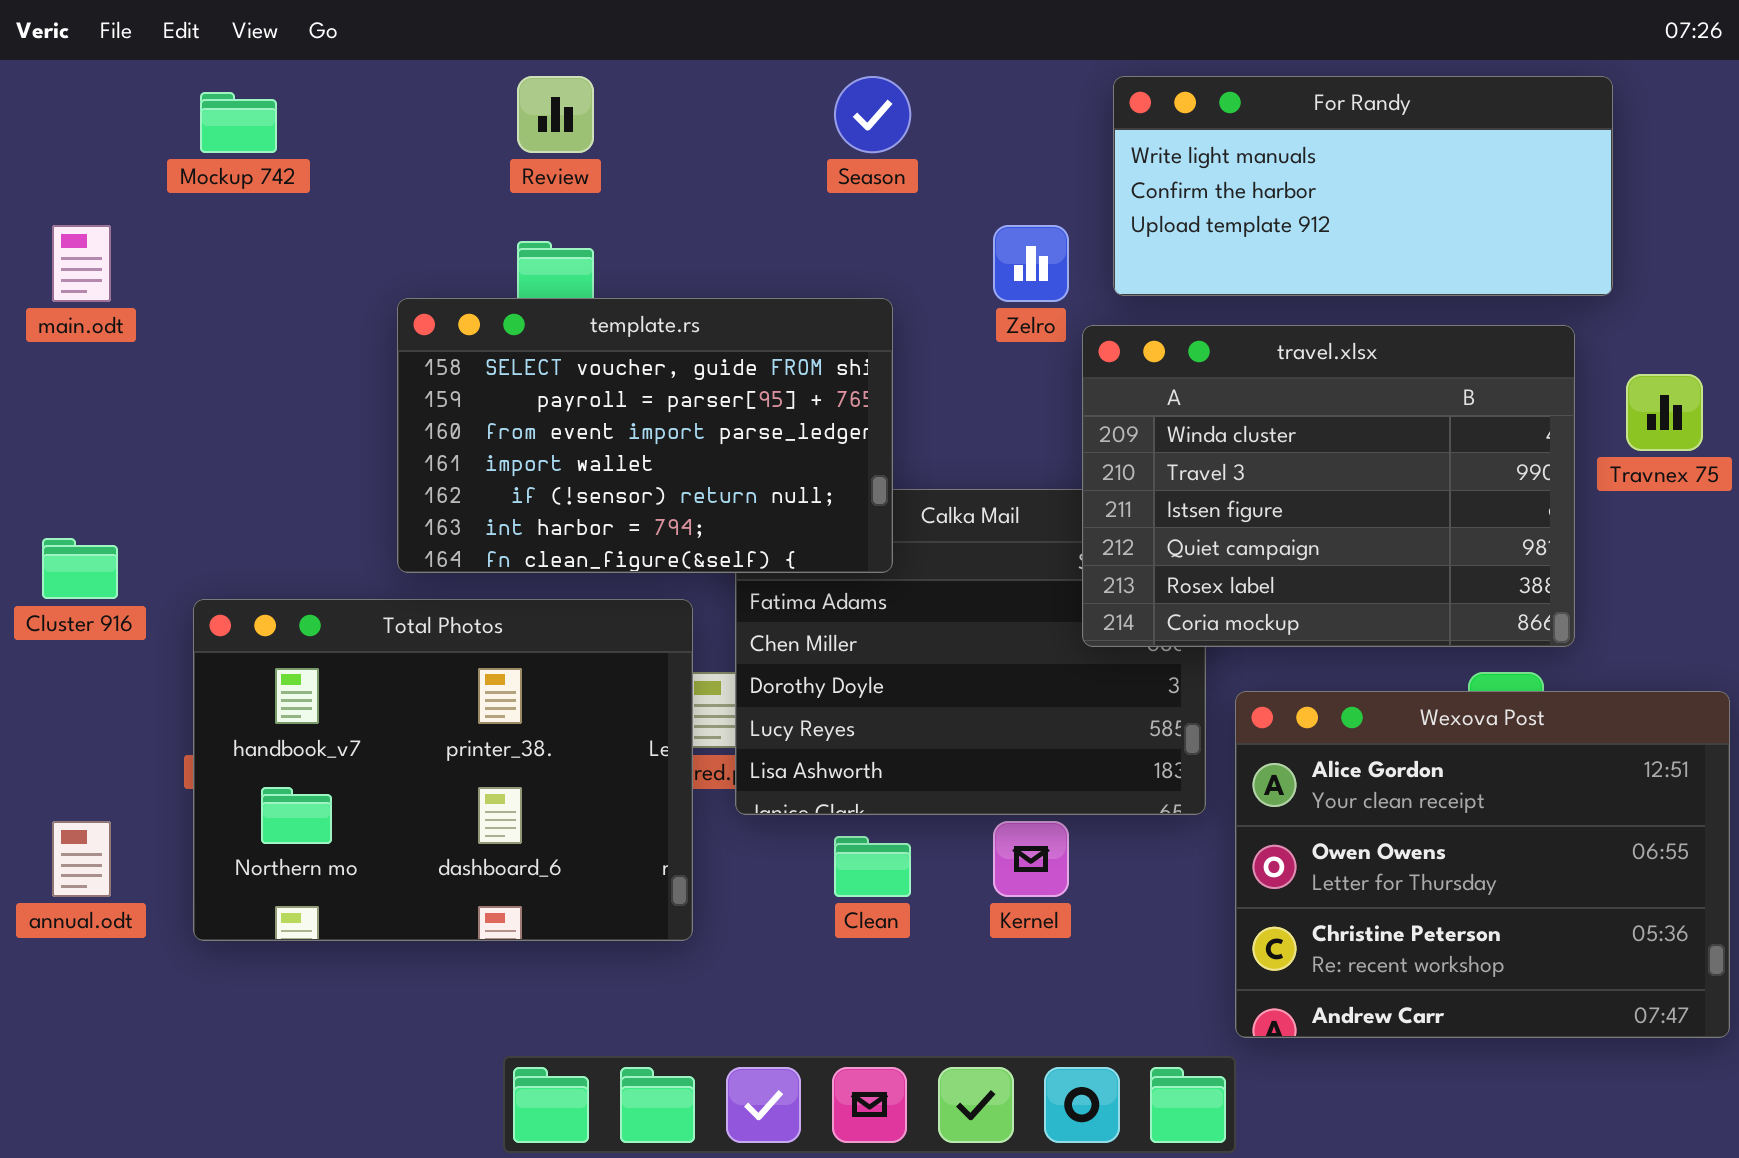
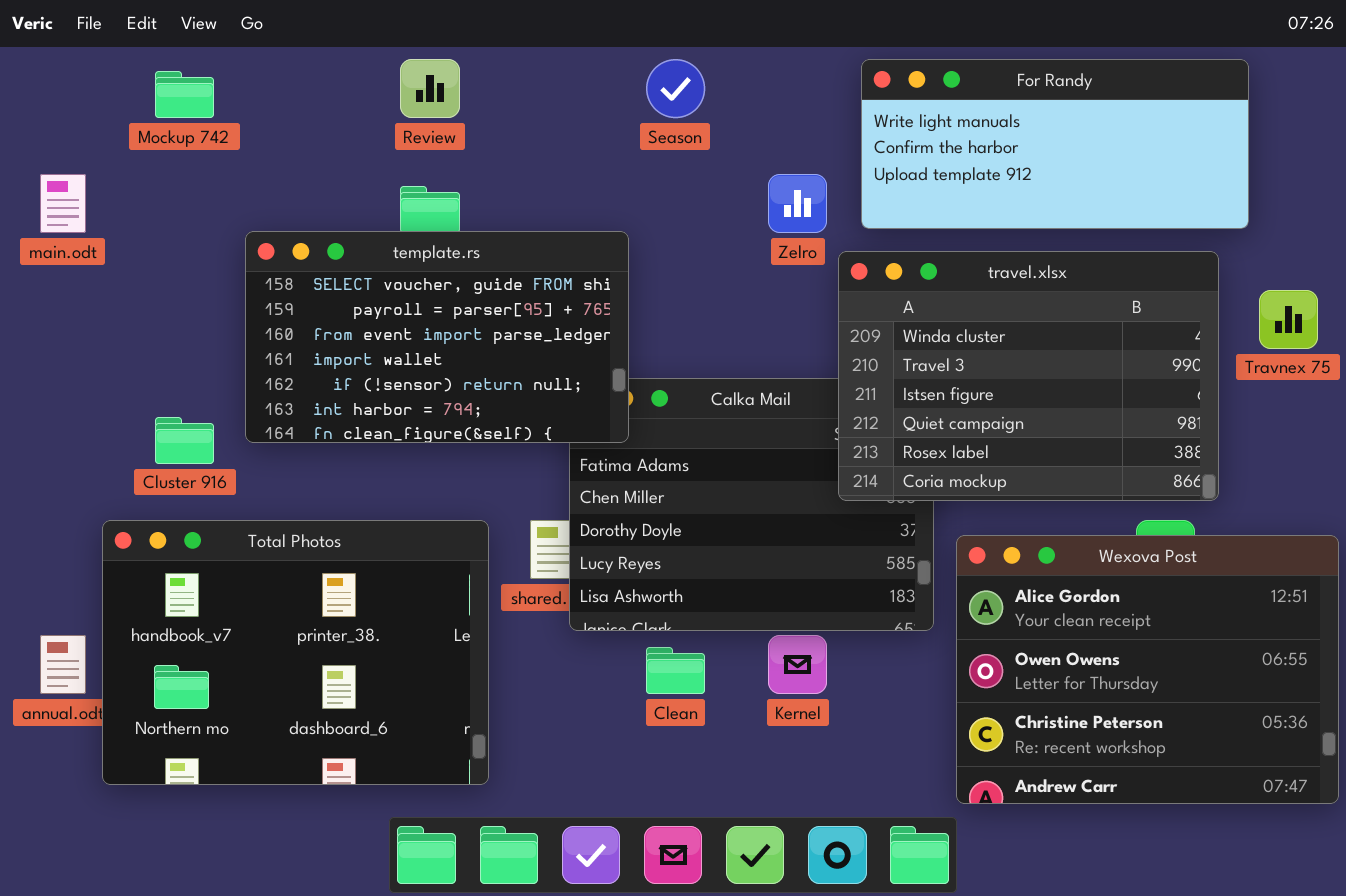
template.rs: [397,298,893,573] -> [245,231,629,443], moved
Cluster 916: [42,538,118,599] -> [155,417,214,464], moved
Total Photos: [193,599,693,941] -> [102,520,489,785], moved

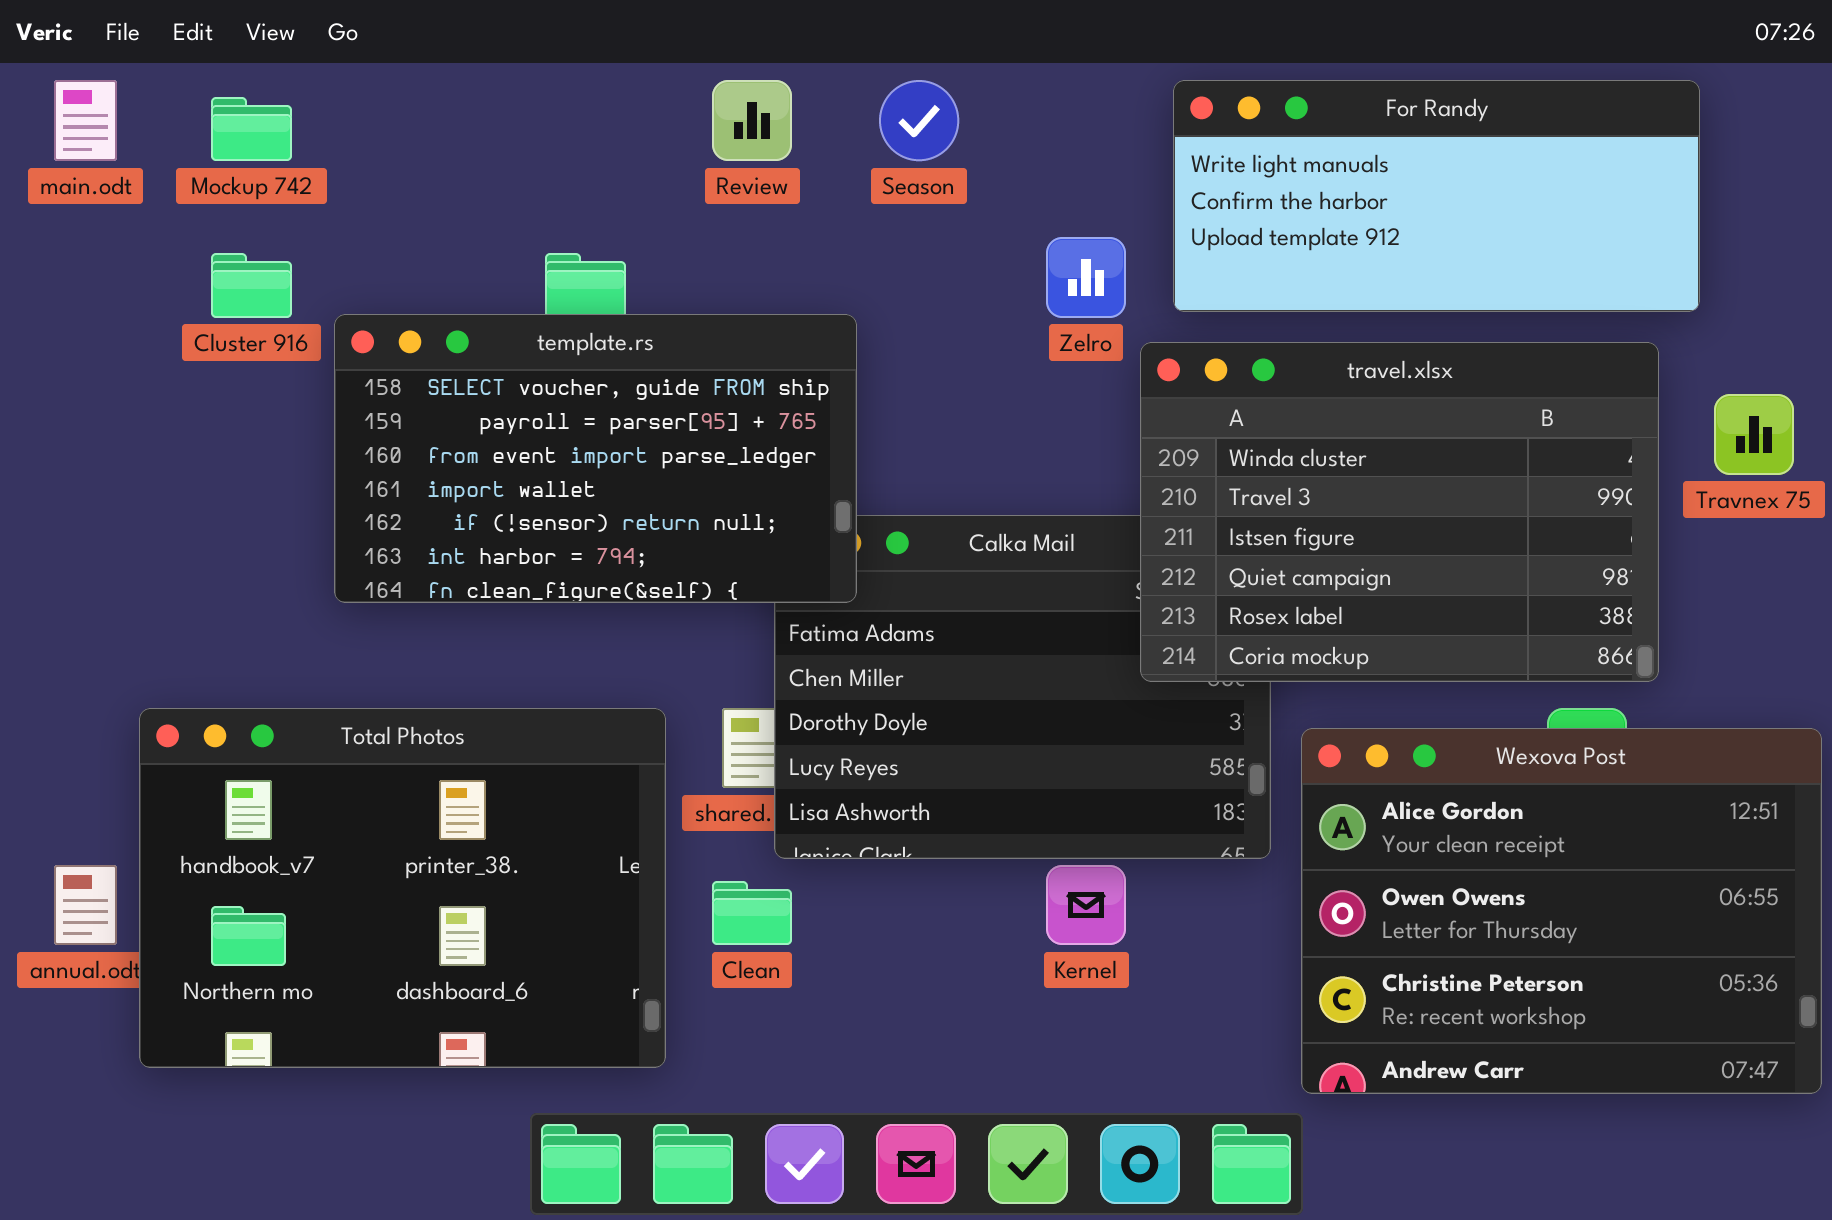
Review: [400,59,460,118] -> [712,80,792,161], moved
main.odt: [40,174,86,233] -> [54,80,117,161], moved
Cluster 916: [155,417,214,464] -> [211,253,292,318], moved
Clean: [646,647,705,694] -> [712,881,792,945], moved

